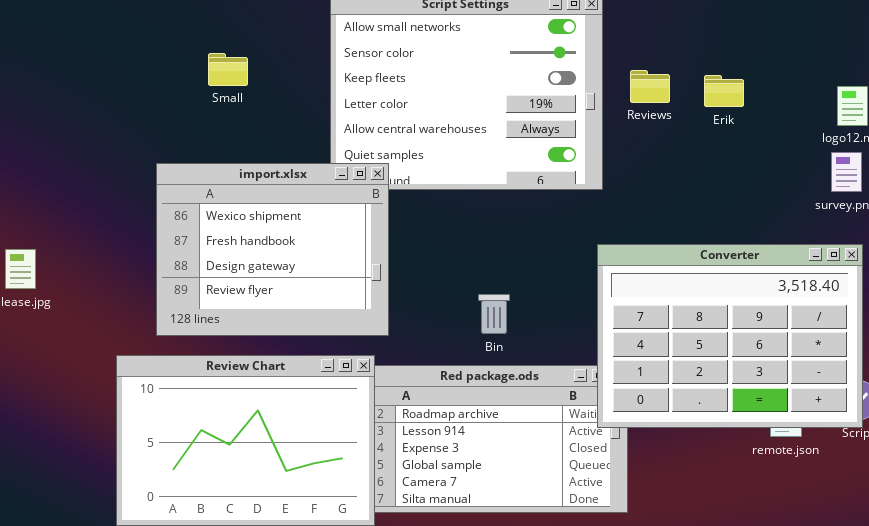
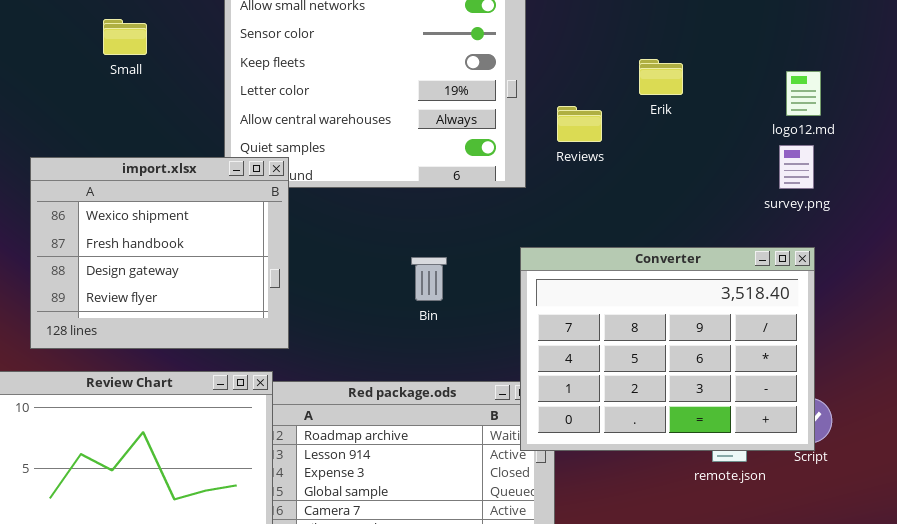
Small: [208,53,248,86] -> [103,19,147,55], moved
Reviews: [630,70,670,103] -> [557,106,602,142], moved
Bin: [478,294,510,334] -> [411,257,447,301], moved

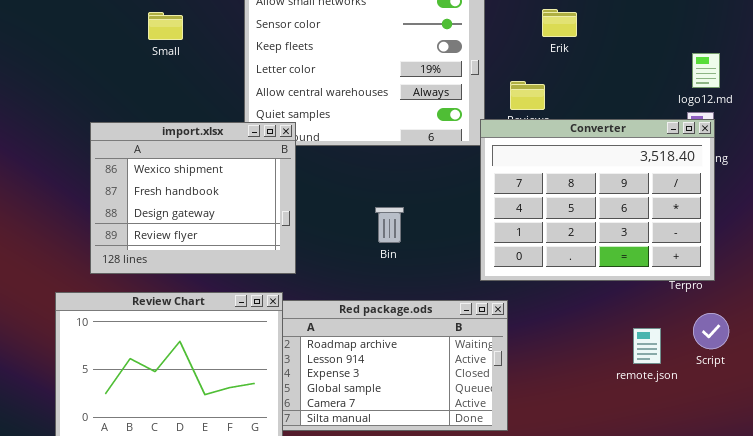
Erik: [639,59,683,95] -> [542,9,577,37], moved
Converter: [520,247,815,451] -> [480,119,715,281], moved
Bin: [411,257,447,301] -> [375,207,404,243], moved

